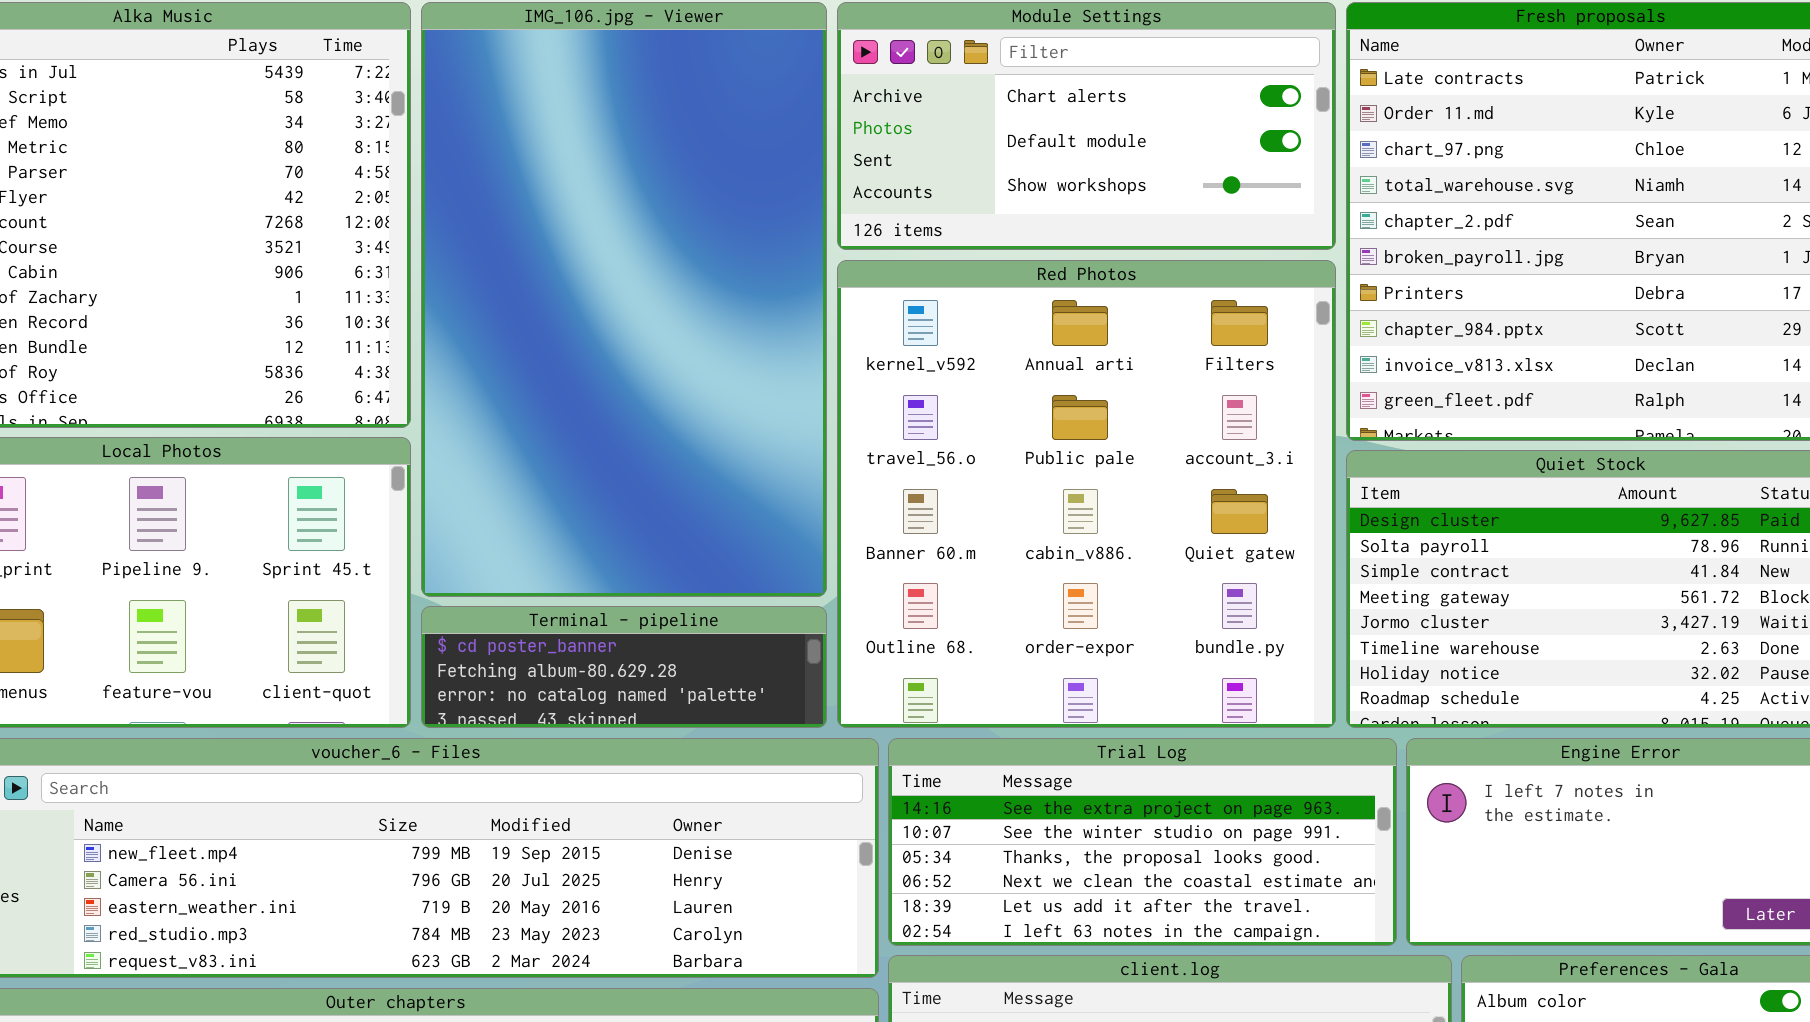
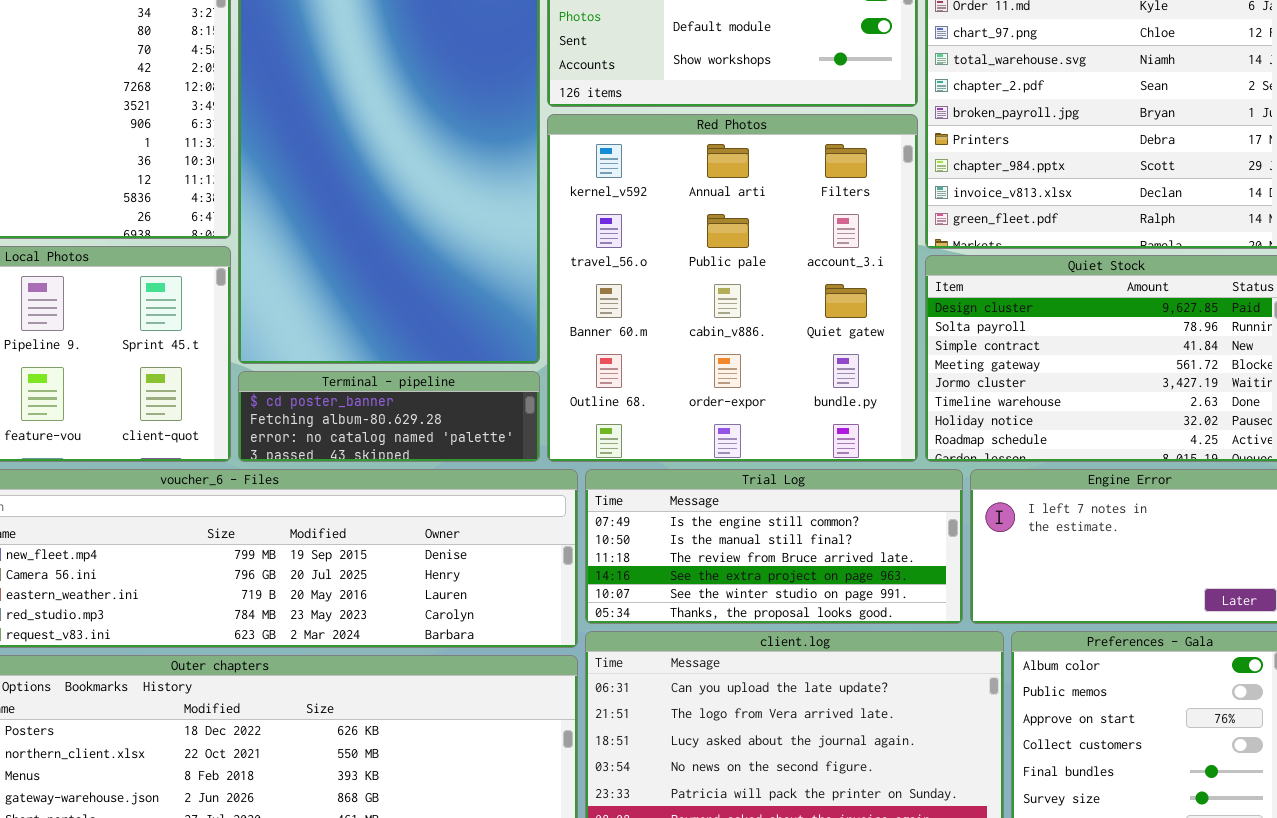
Trial Log: [888,738,1397,946] -> [585,469,963,624], scrolled up 3 rows

